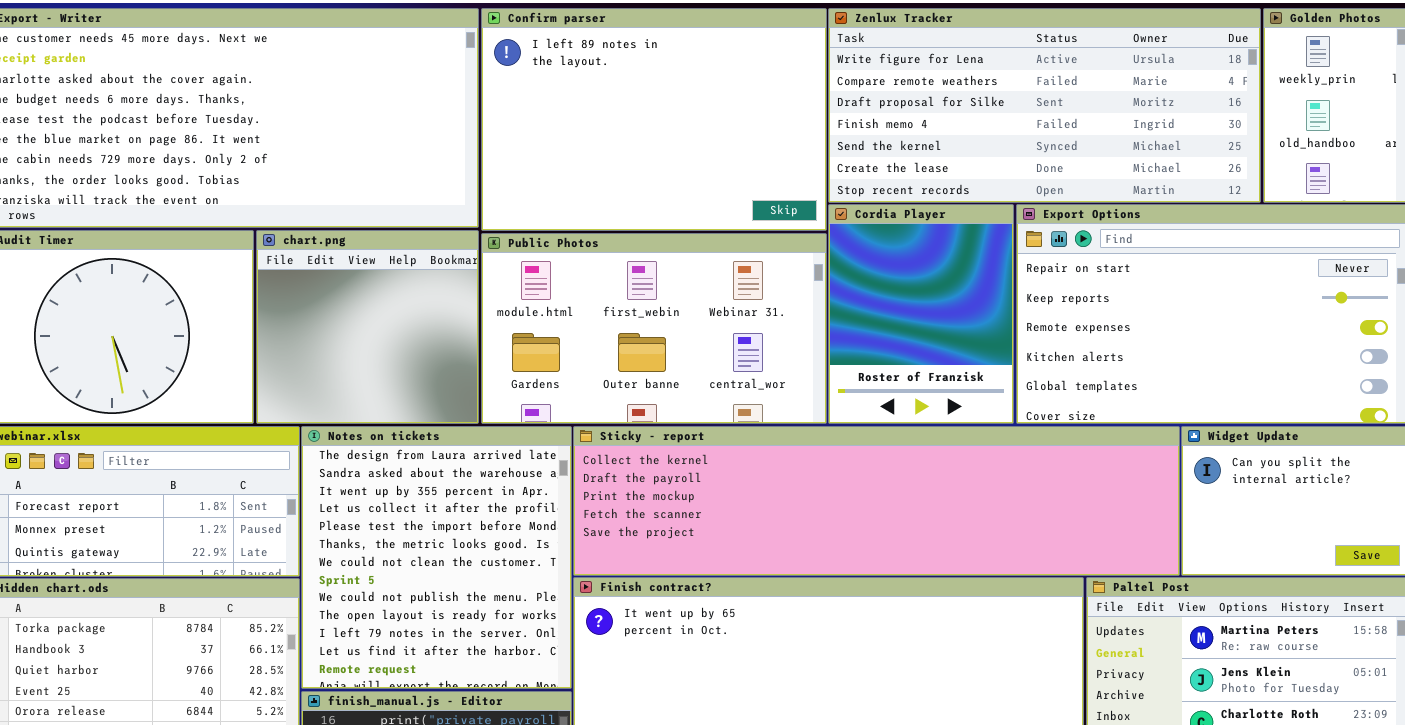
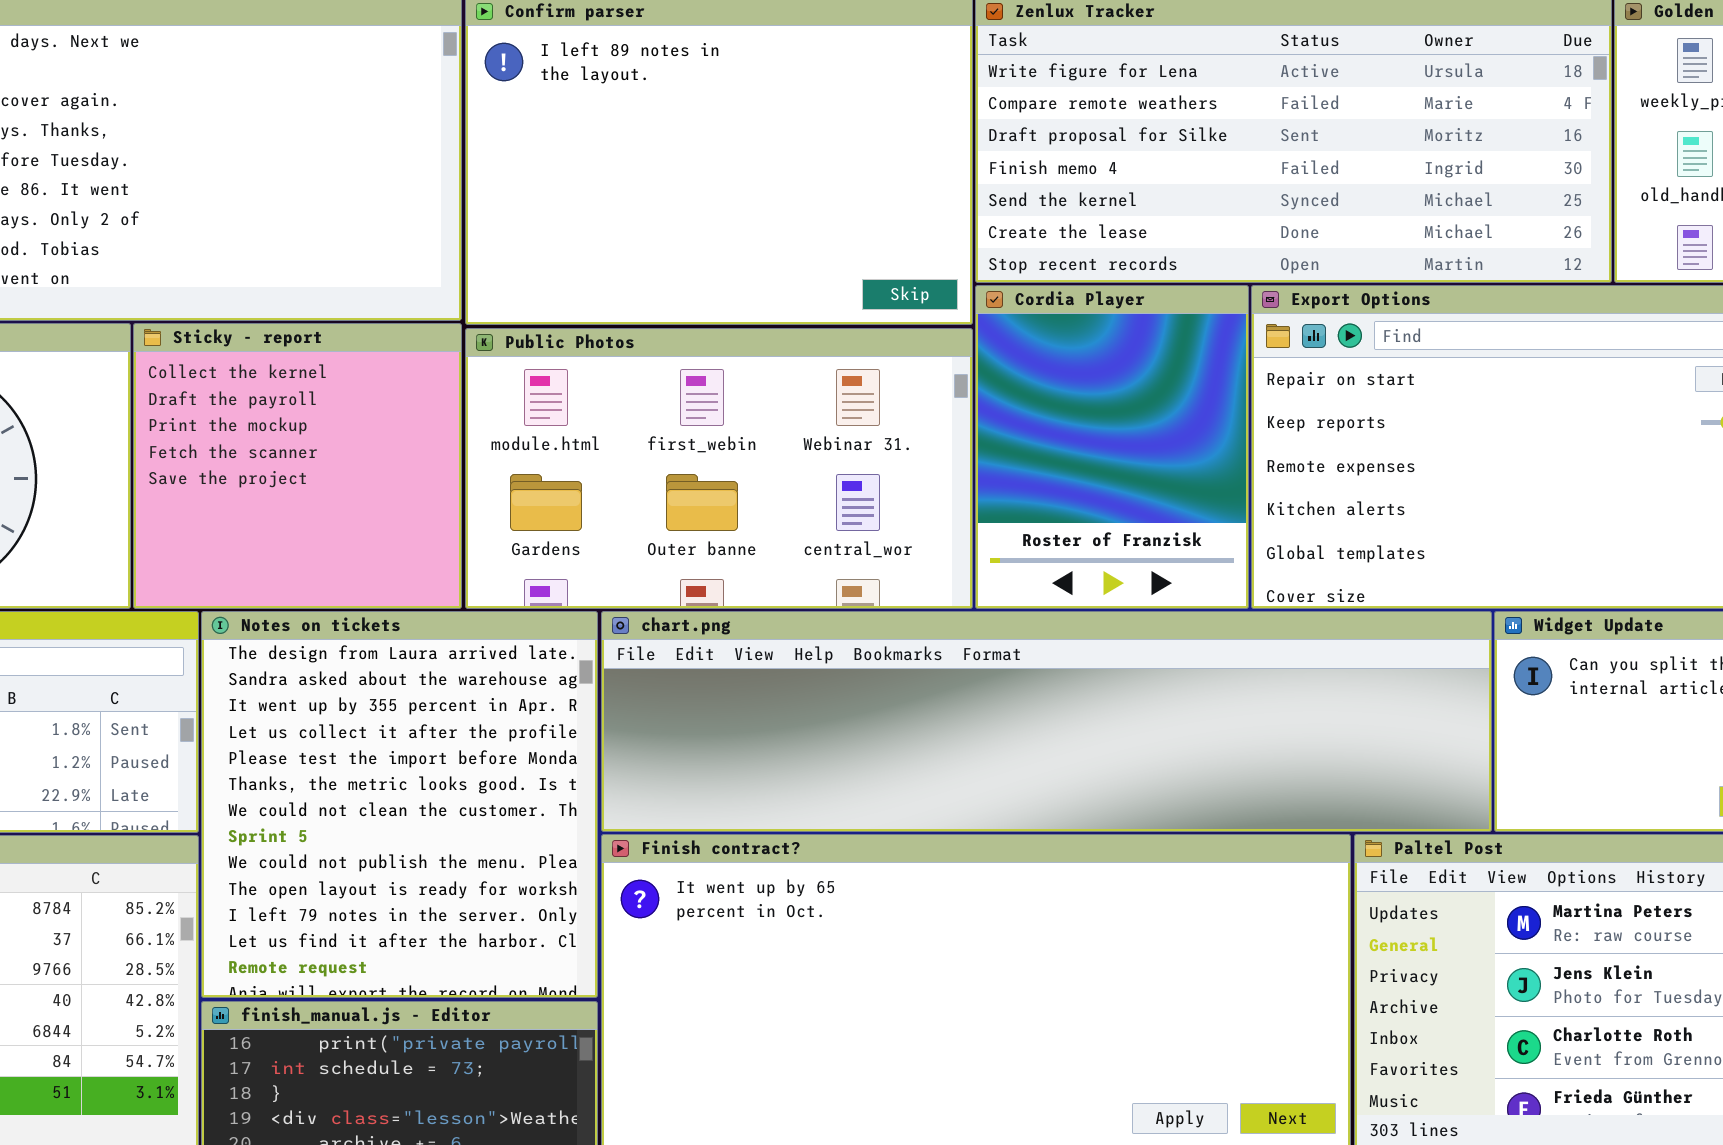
chart.png: [256,230,479,424] -> [601,611,1492,832], moved, resized
Sticky - report: [573,426,1180,576] -> [133,323,462,609], moved, resized

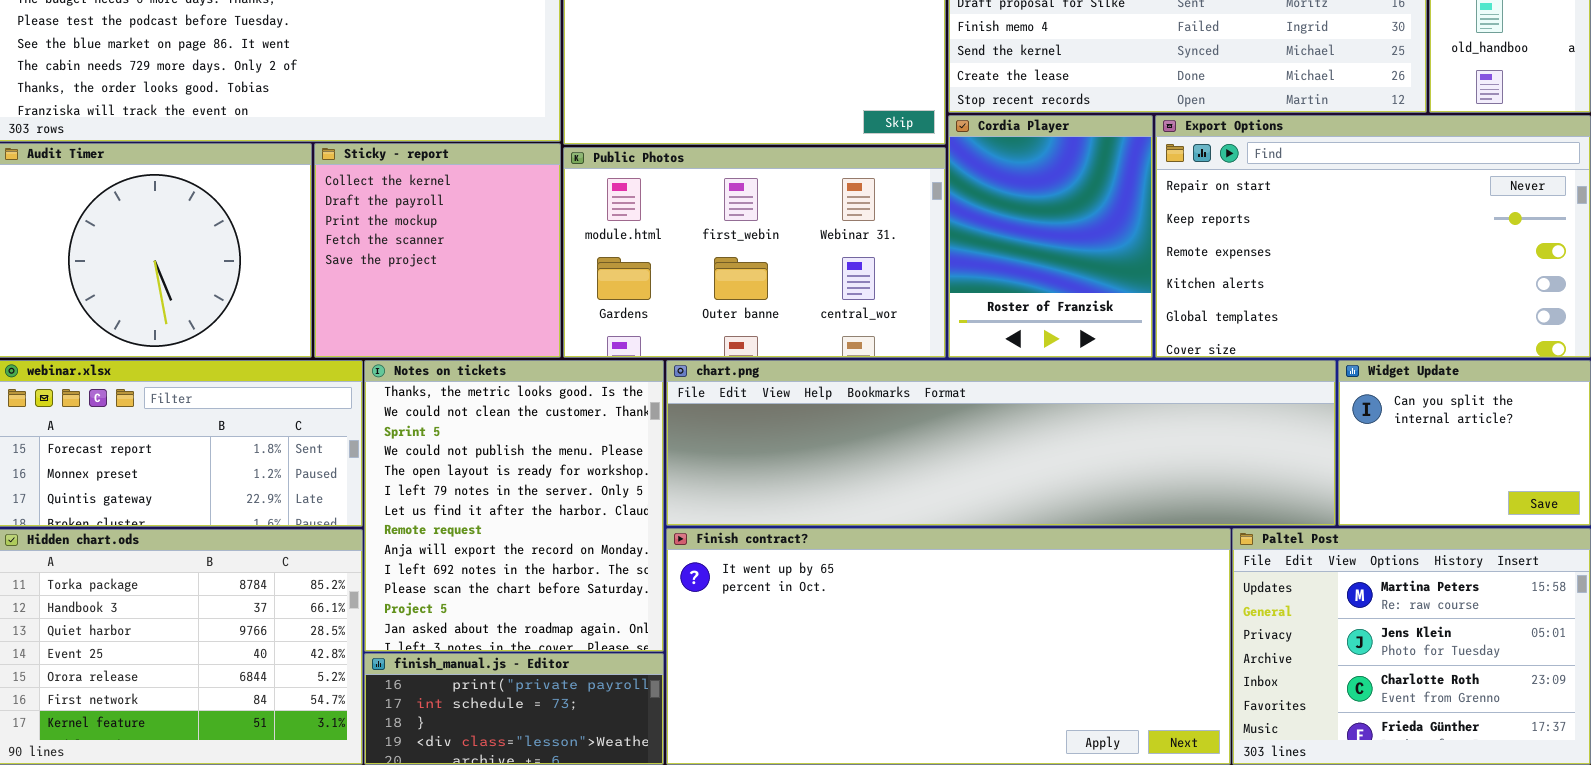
Notes on tickets: [201,611,598,998] -> [364,360,664,652], scrolled down 5 rows

